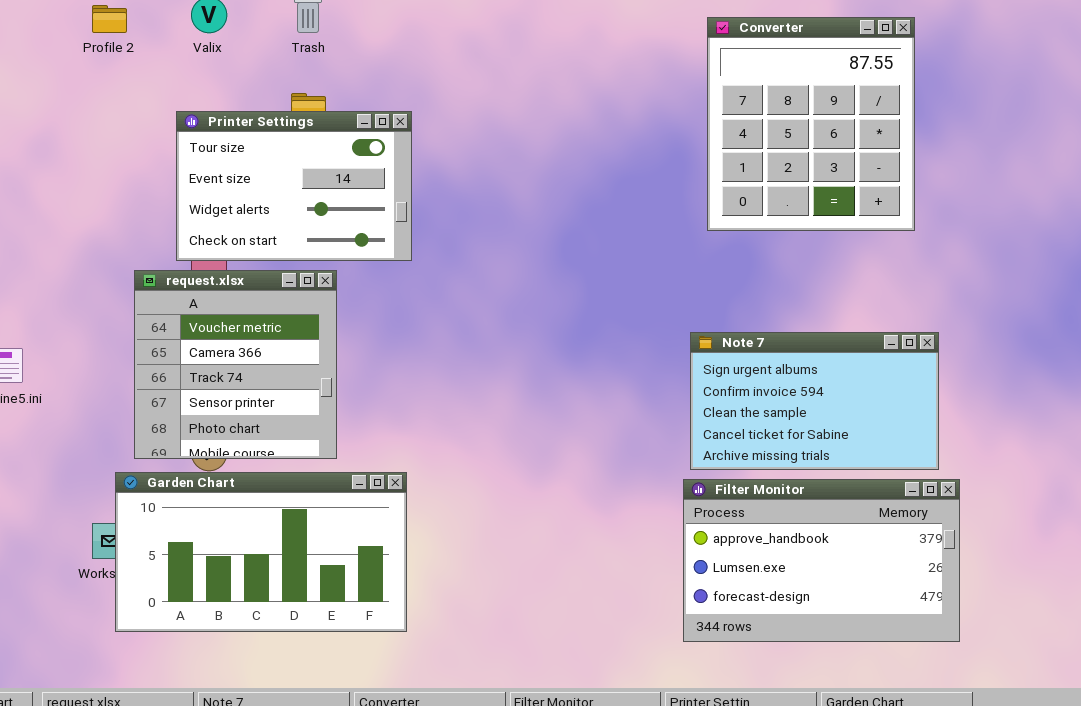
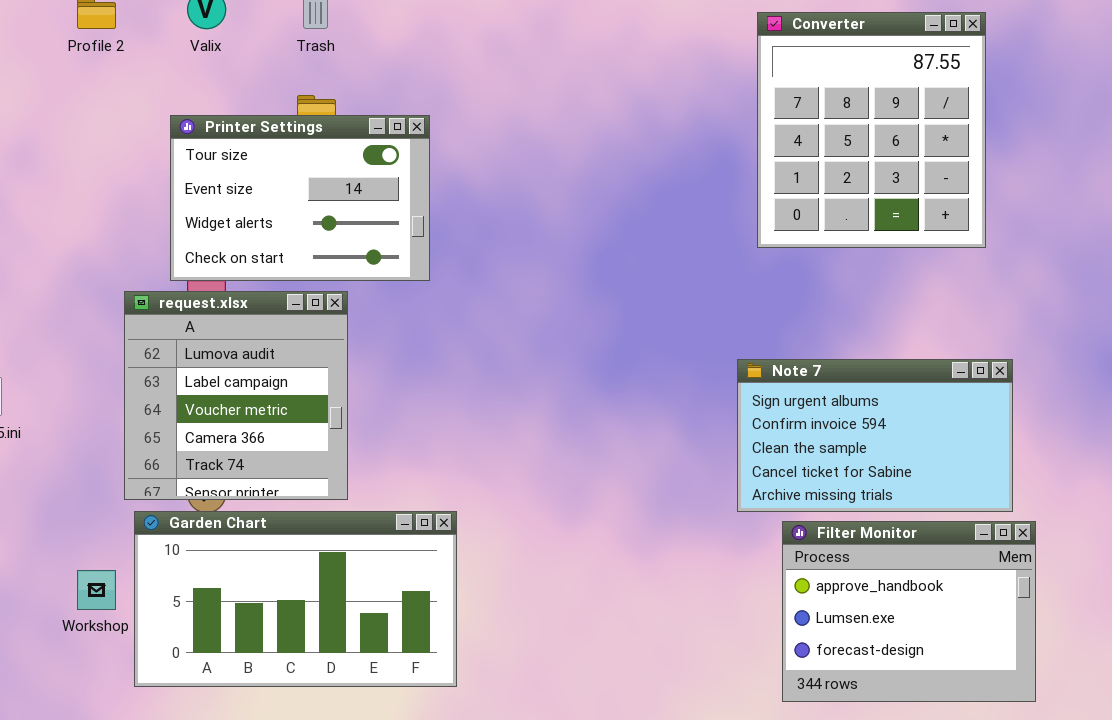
request.xlsx: [134,270,337,459] -> [124,291,348,500], scrolled up 2 rows
Garden Chart: [115,472,407,632] -> [134,511,457,687], moved
Filter Monitor: [683,479,960,642] -> [782,521,1036,702], resized

